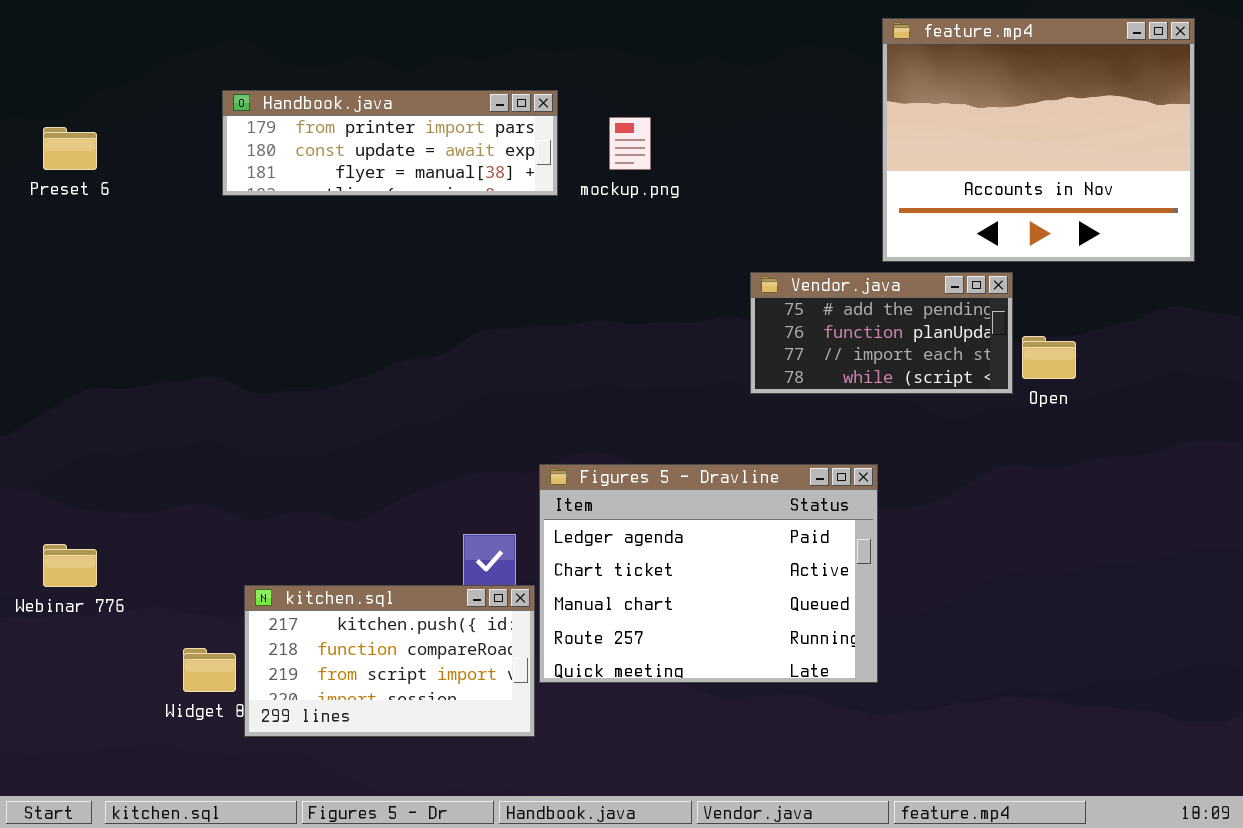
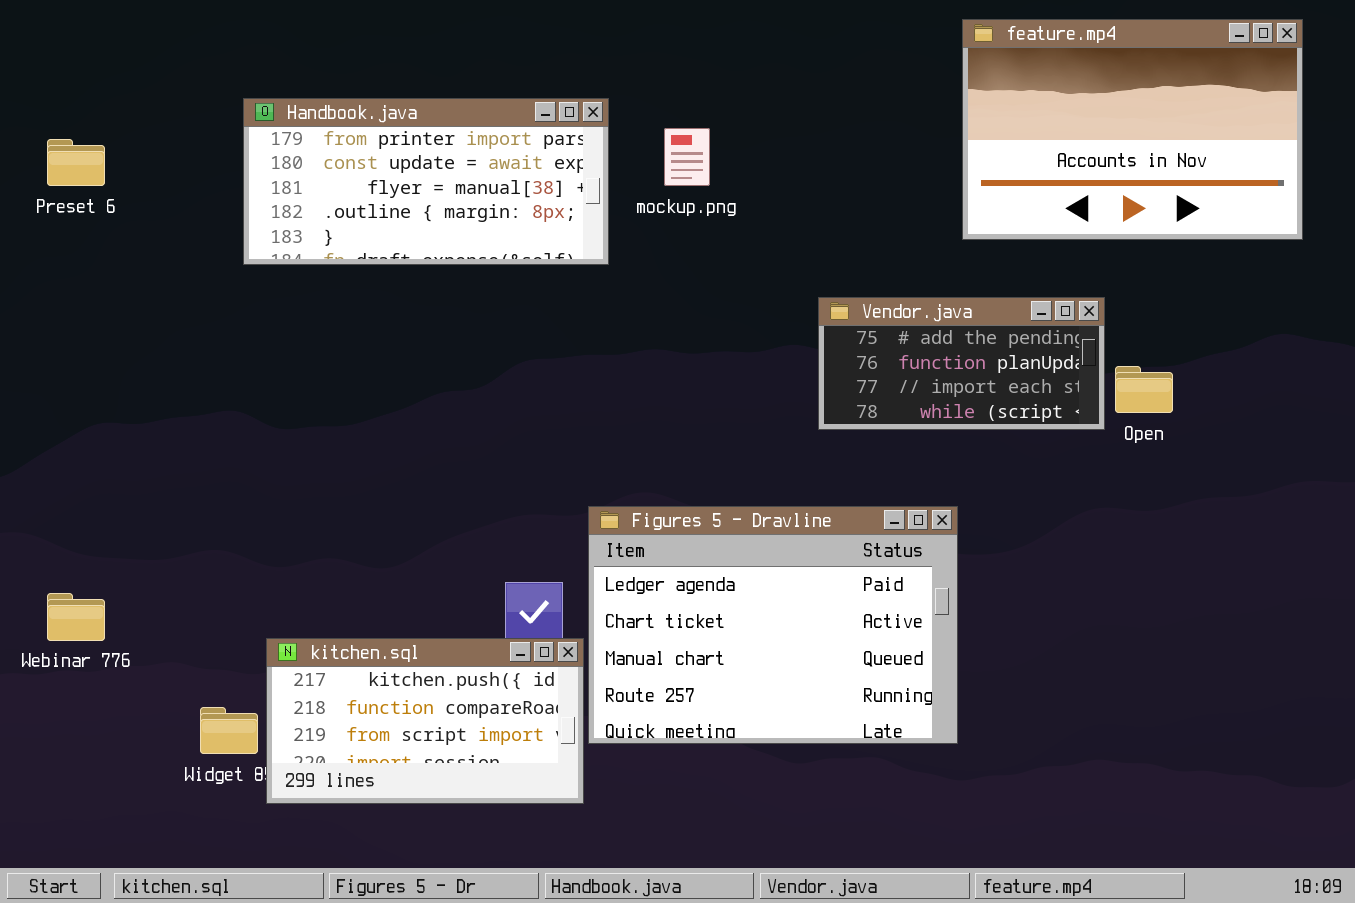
feature.mp4: [882,18,1195,262] -> [962,19,1303,240], resized
Handbook.java: [222,90,558,196] -> [243,98,609,265], resized

